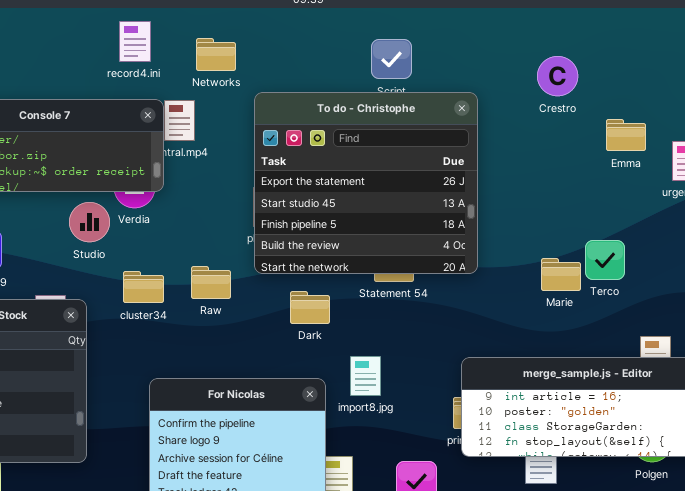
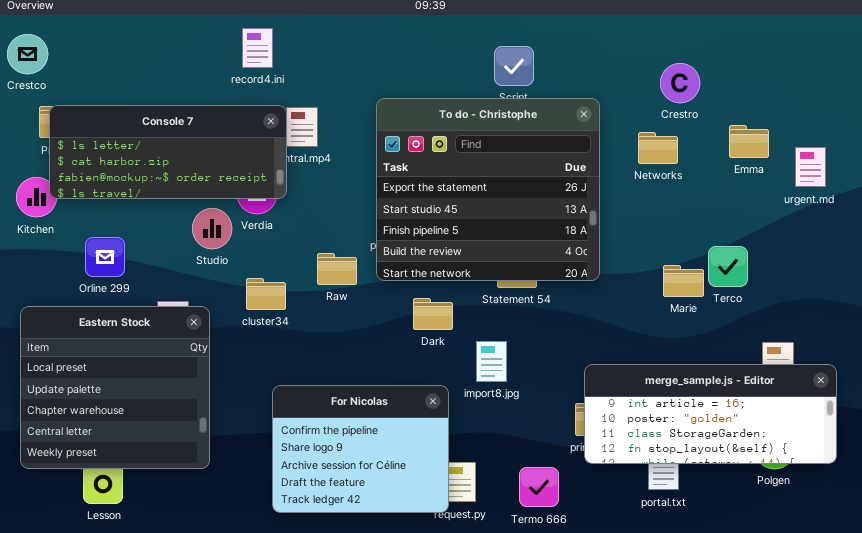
Networks: [196,38,236,71] -> [638,132,678,164], moved
Raw: [191,266,231,299] -> [317,253,357,285], moved
import8.jpg: [350,356,381,396] -> [476,341,507,382], moved

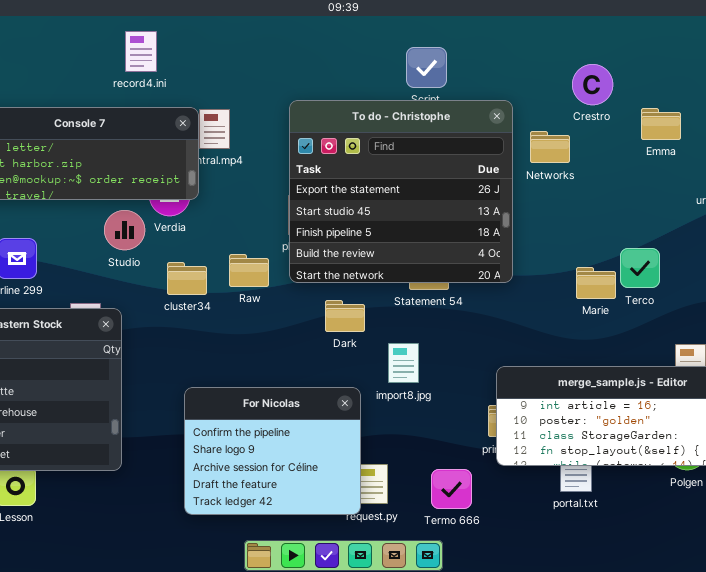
record4.ini: [242,28,273,68] -> [125,31,157,72], moved
Emma: [729,125,769,158] -> [641,108,681,140], moved
Networks: [638,132,678,164] -> [530,131,570,163], moved
cluster34: [246,278,286,310] -> [167,262,207,295], moved

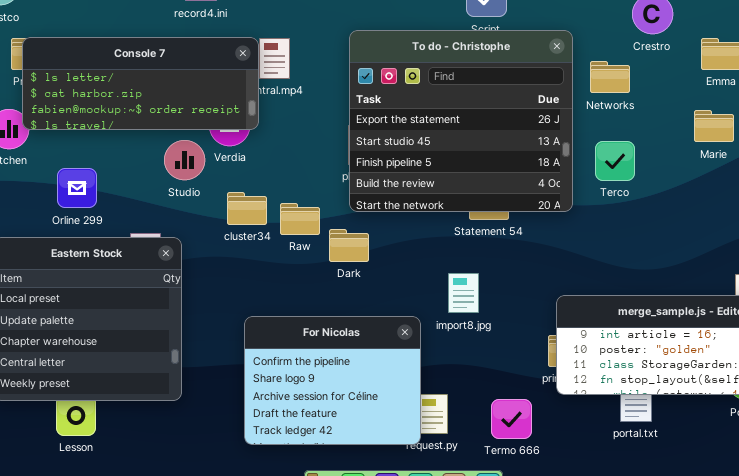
Terco: [620,248,660,288] -> [595,141,635,181], moved
Raw: [229,254,269,287] -> [280,203,320,235], moved
Marie: [576,267,616,299] -> [694,110,734,142], moved
Dark: [325,300,365,332] -> [329,229,369,262], moved

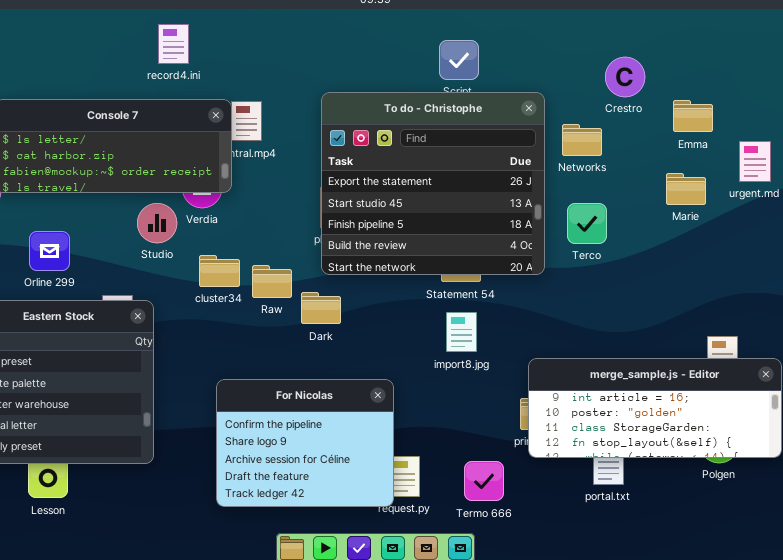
import8.jpg: [448,273,479,313] -> [446,312,477,352], moved

